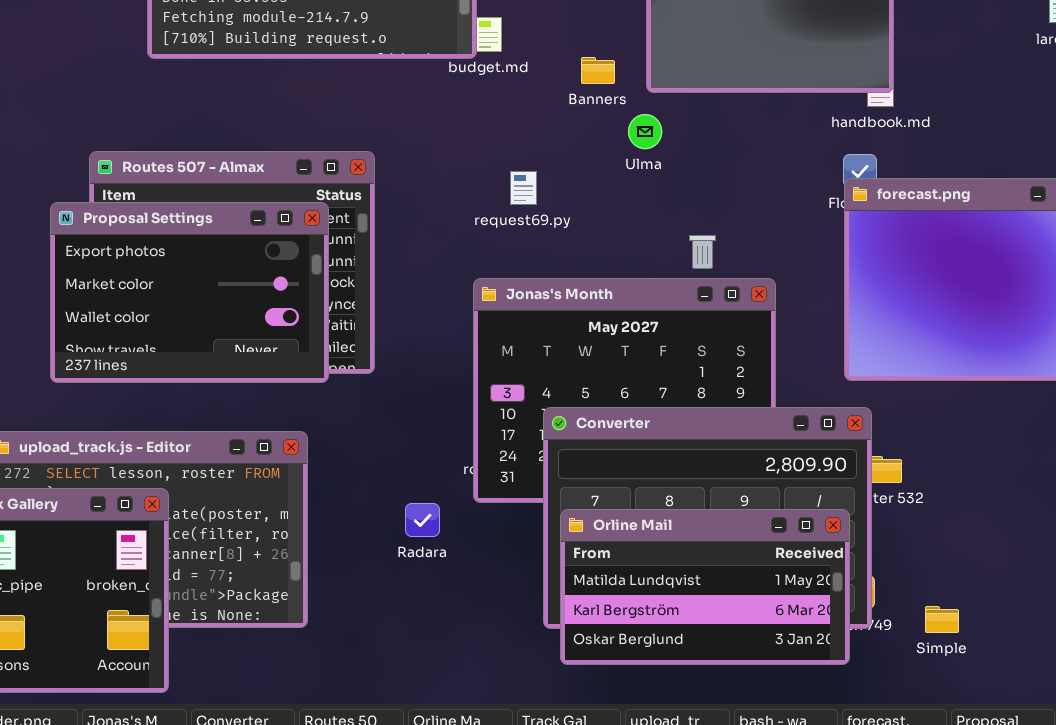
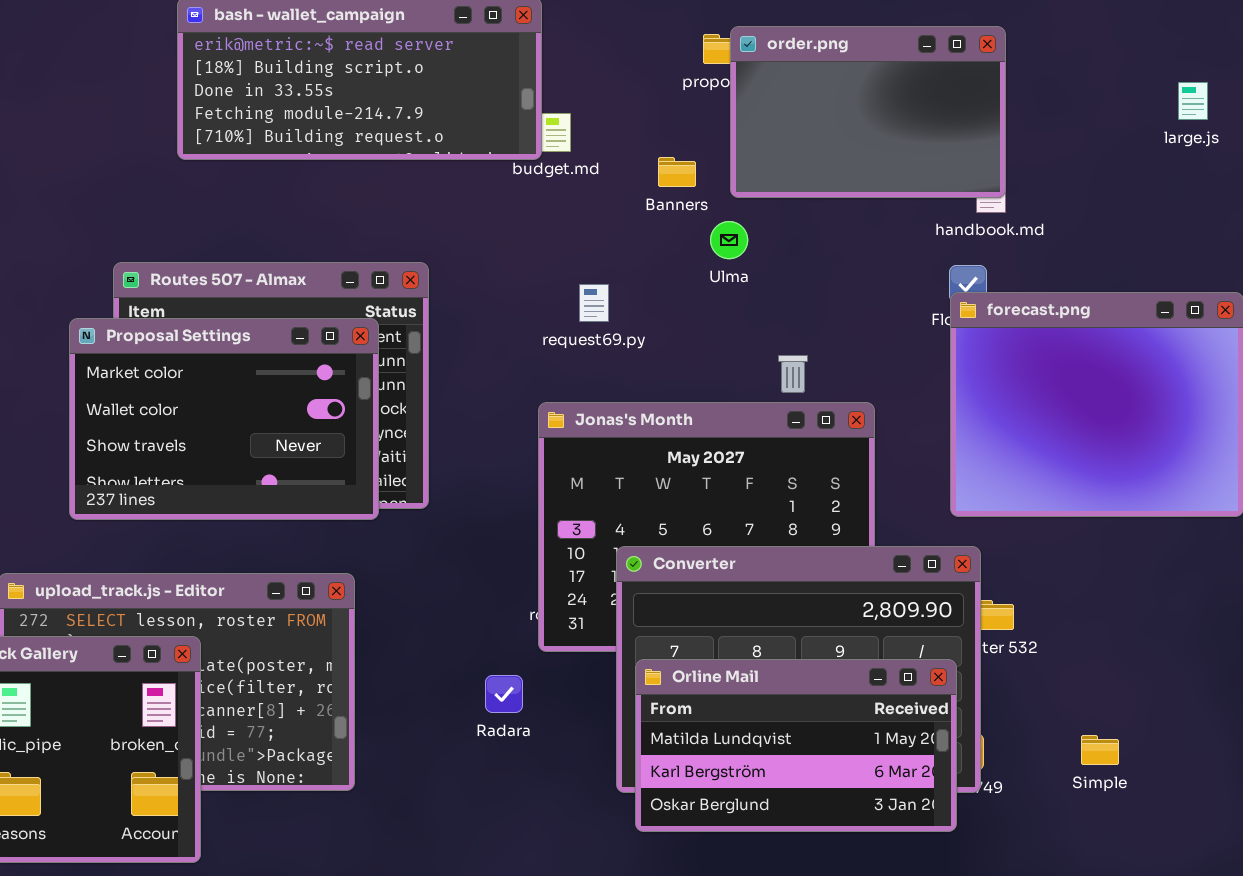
Proposal Settings: [50,202,329,383] -> [69,318,379,520], scrolled down 1 row
Radara: [405,503,440,537] -> [485,675,523,713], moved
Simple: [925,606,959,633] -> [1081,735,1119,765], moved

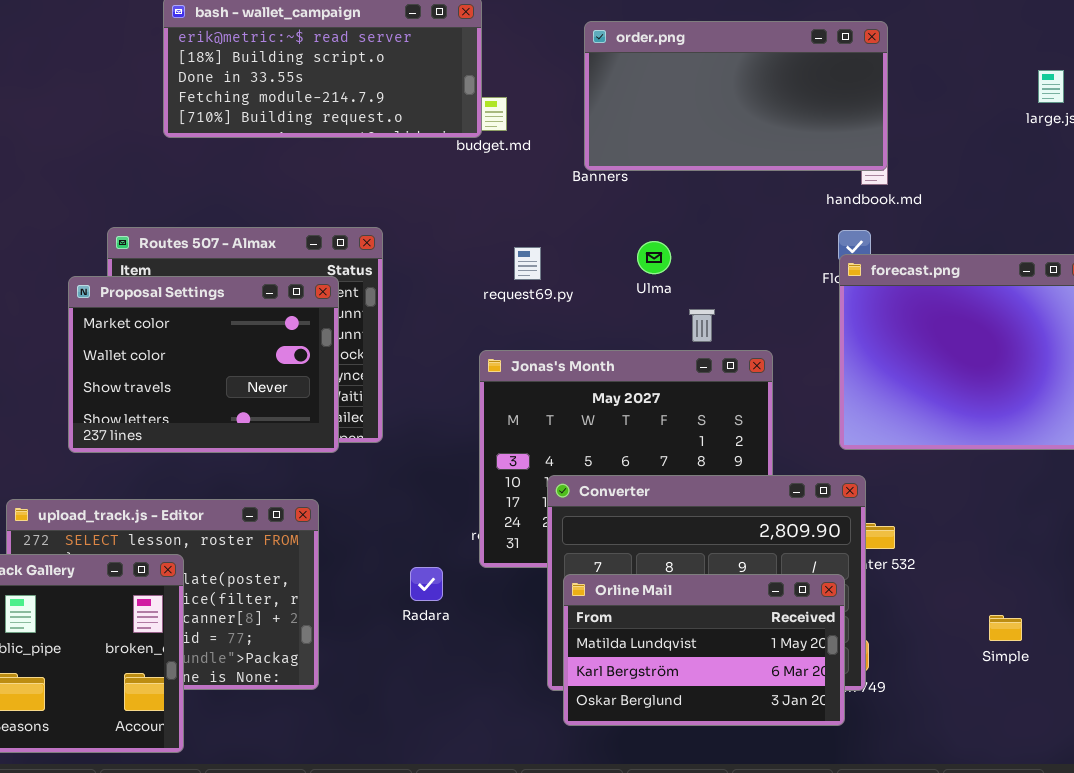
order.png: [730,26,1006,198] -> [584,21,888,171], resized
Ulma: [710,221,748,259] -> [637,241,671,274], moved
Radara: [485,675,523,713] -> [410,567,443,601], moved
Simple: [1081,735,1119,765] -> [989,615,1022,641], moved

